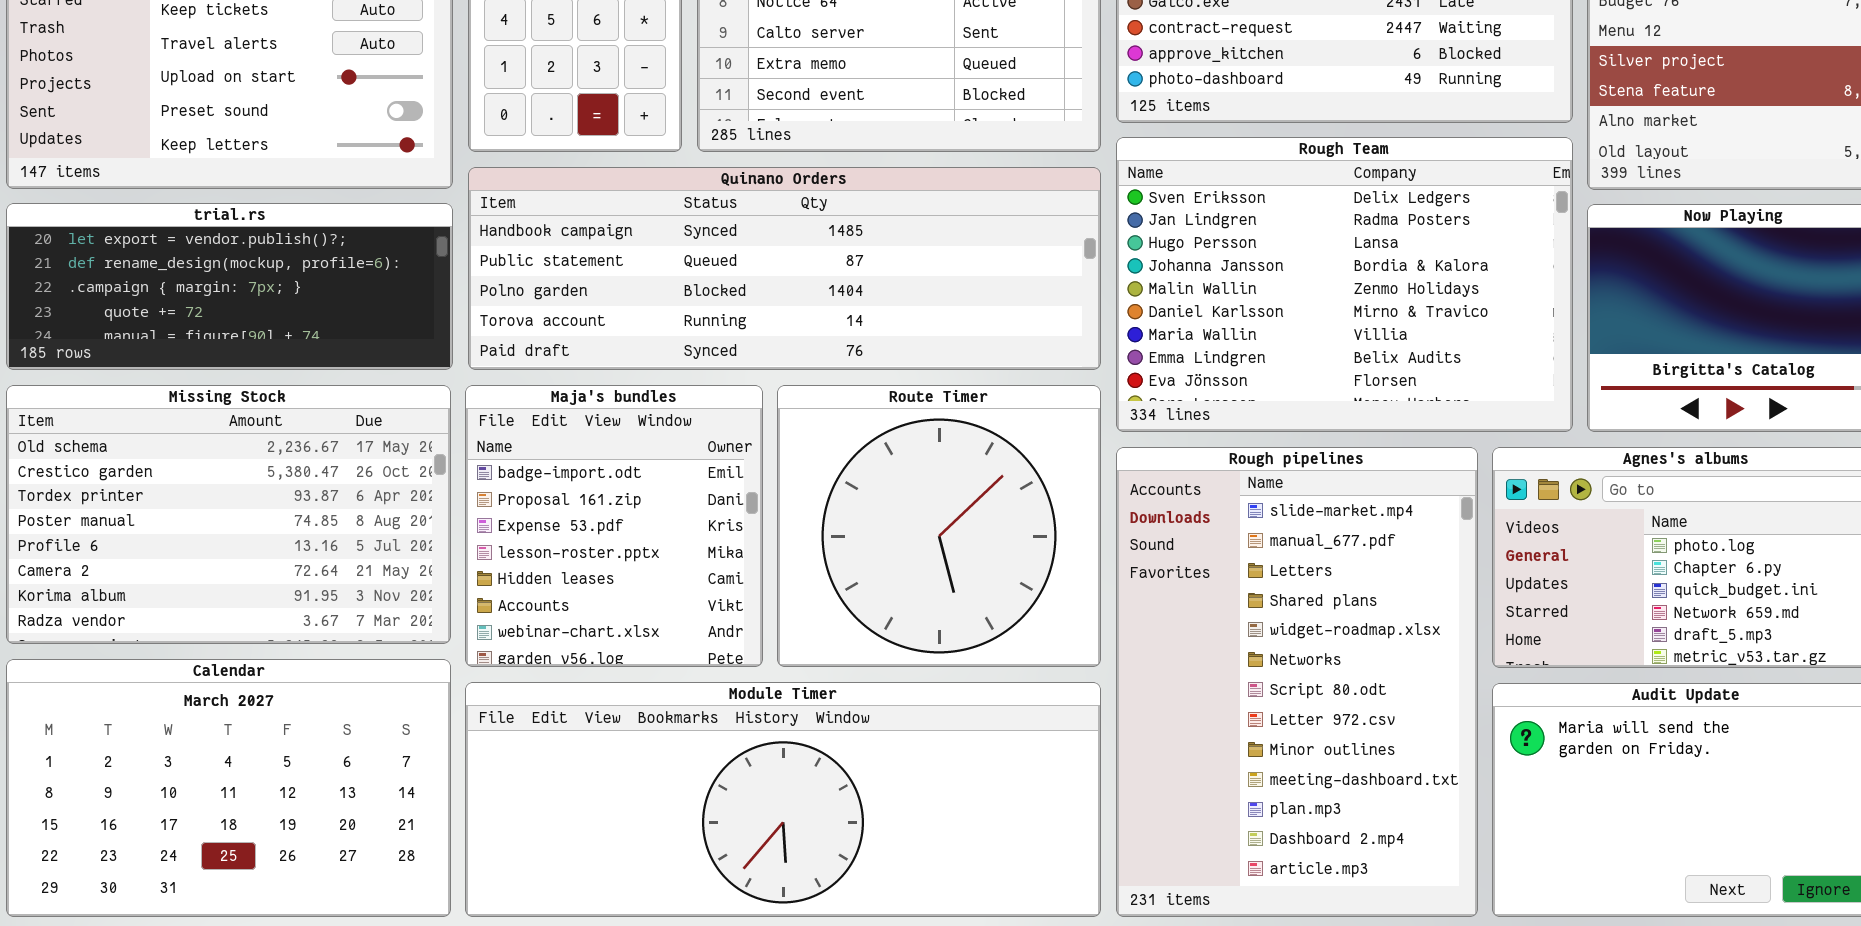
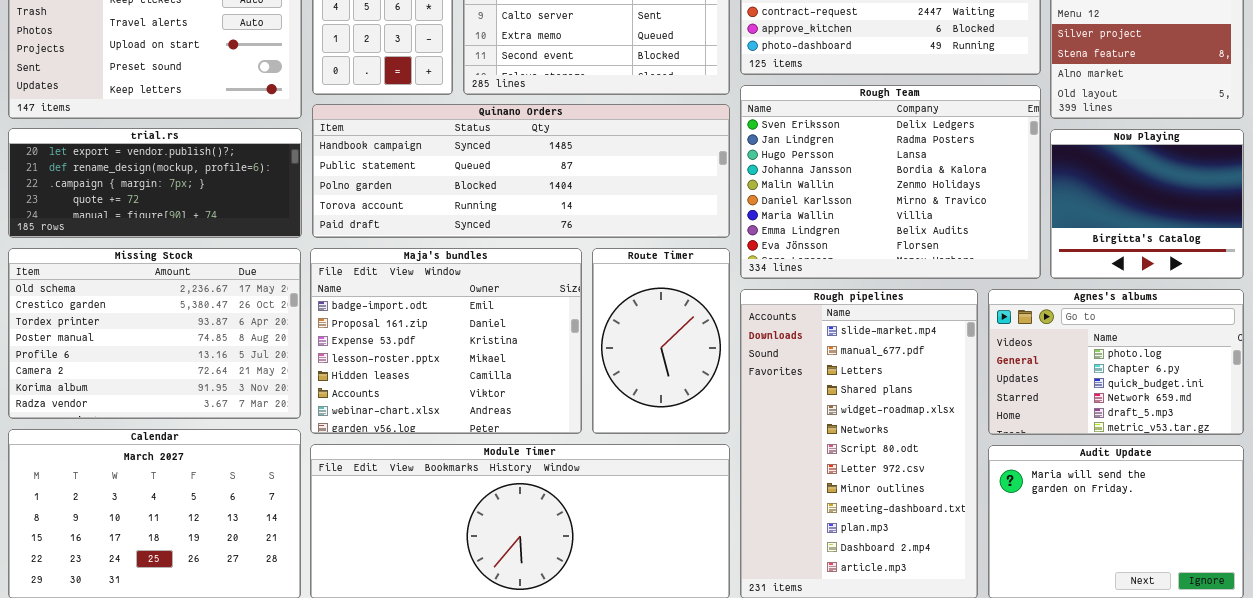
Maja's bundles: [465,385,763,667] -> [310,248,582,434], resized
Route Timer: [777,385,1101,667] -> [592,248,730,434], resized

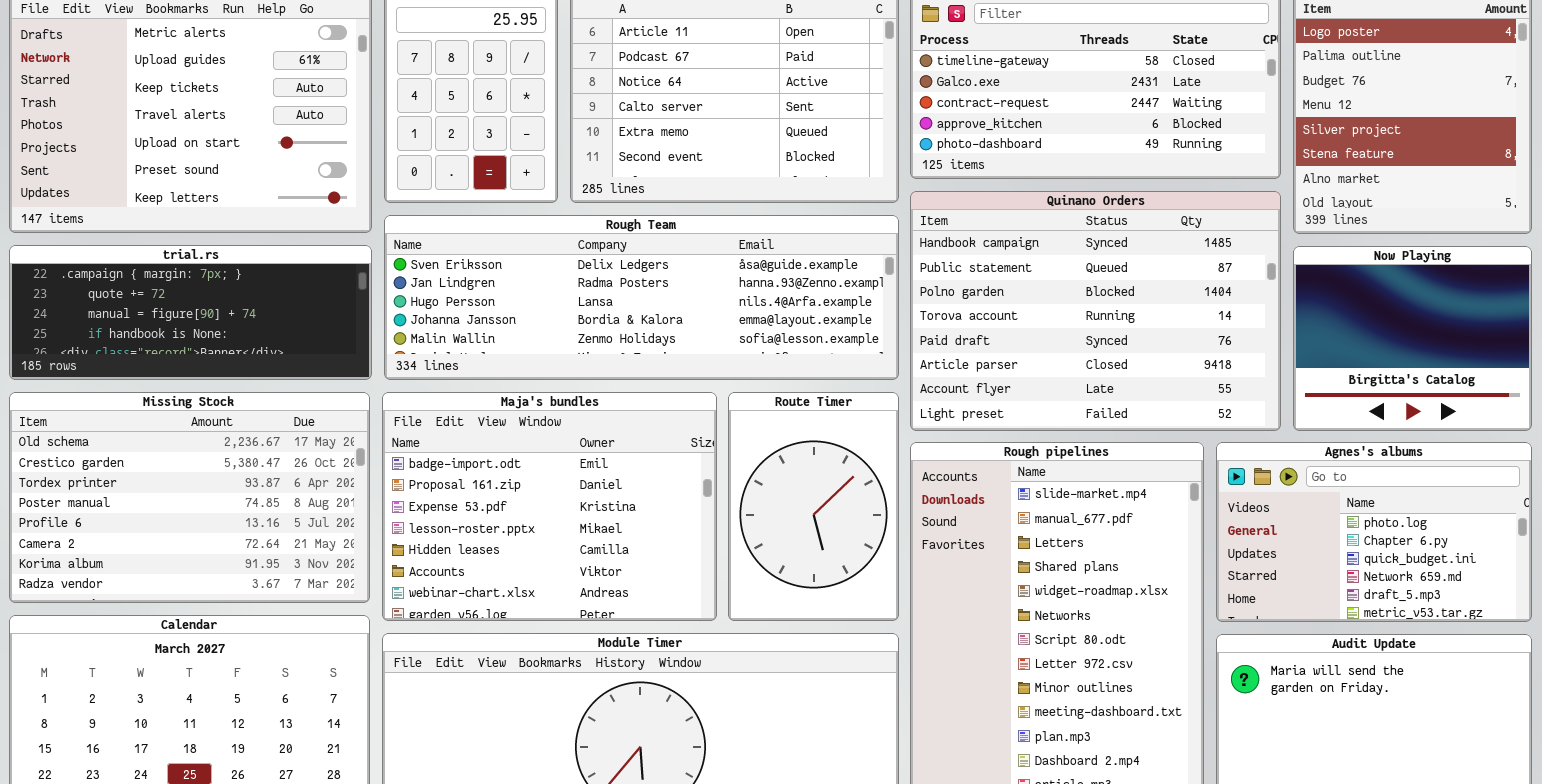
Rough Team: [740,85,1041,279] -> [384,215,899,380], moved, resized
Quinano Orders: [312,104,730,238] -> [910,191,1281,431], moved, resized
trial.rs: [8,128,302,238] -> [9,245,372,380], scrolled down 2 rows

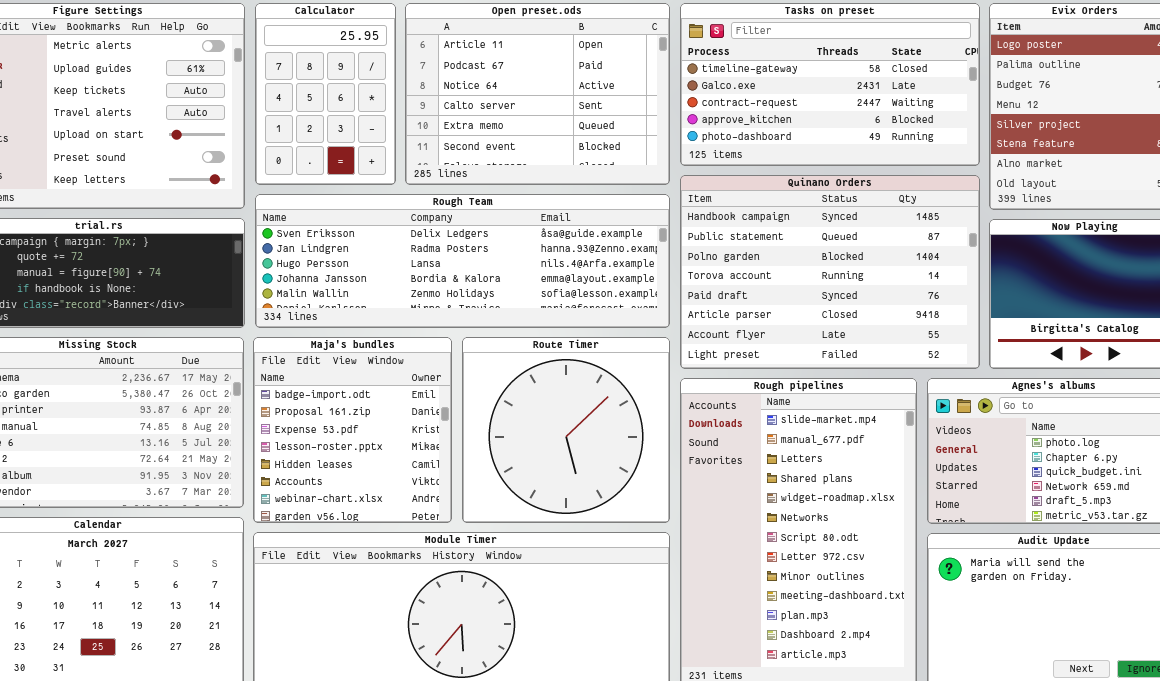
Maja's bundles: [382,392,717,621] -> [253,337,452,523], resized
Route Timer: [728,392,899,621] -> [462,337,670,523], resized

